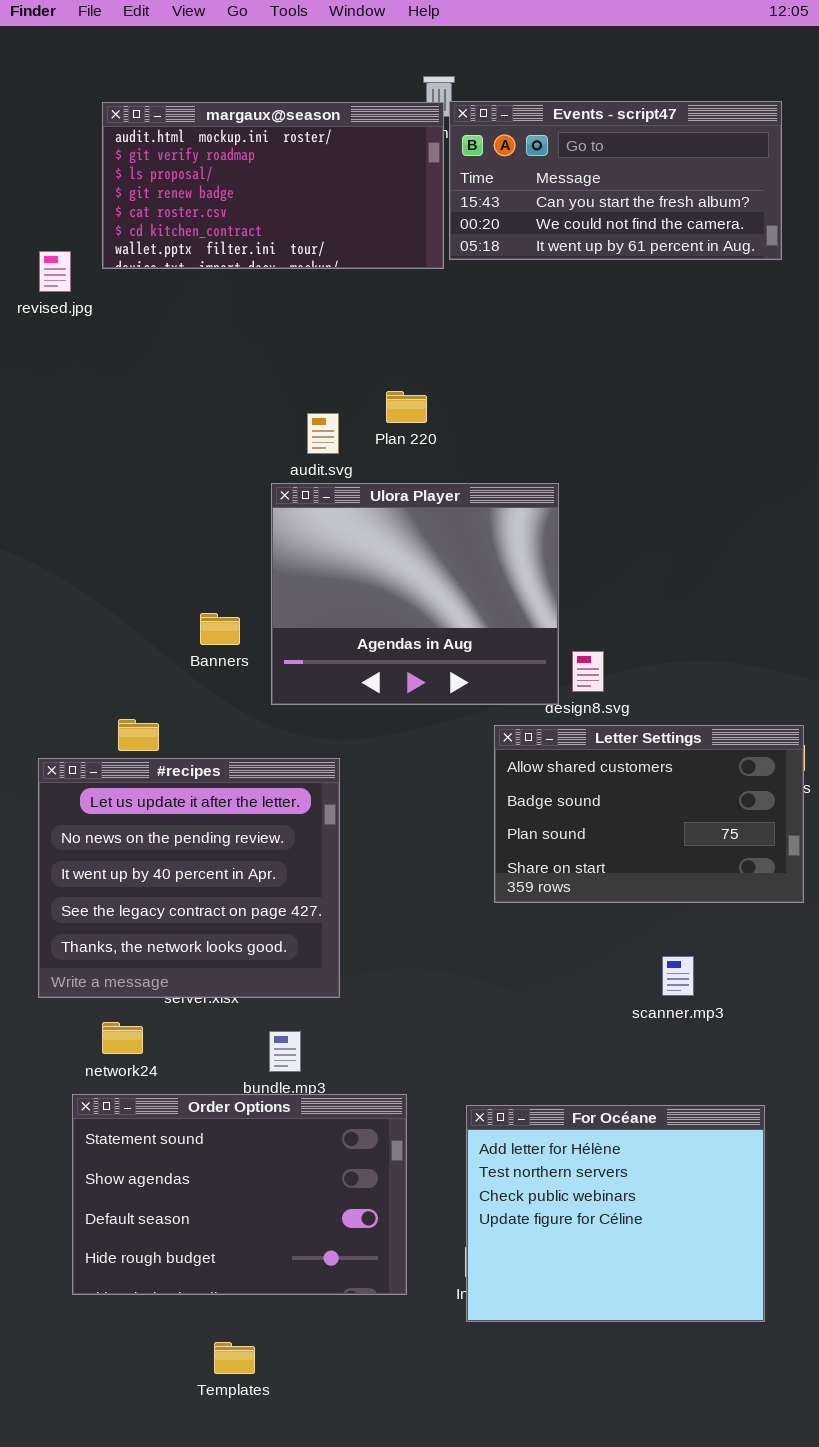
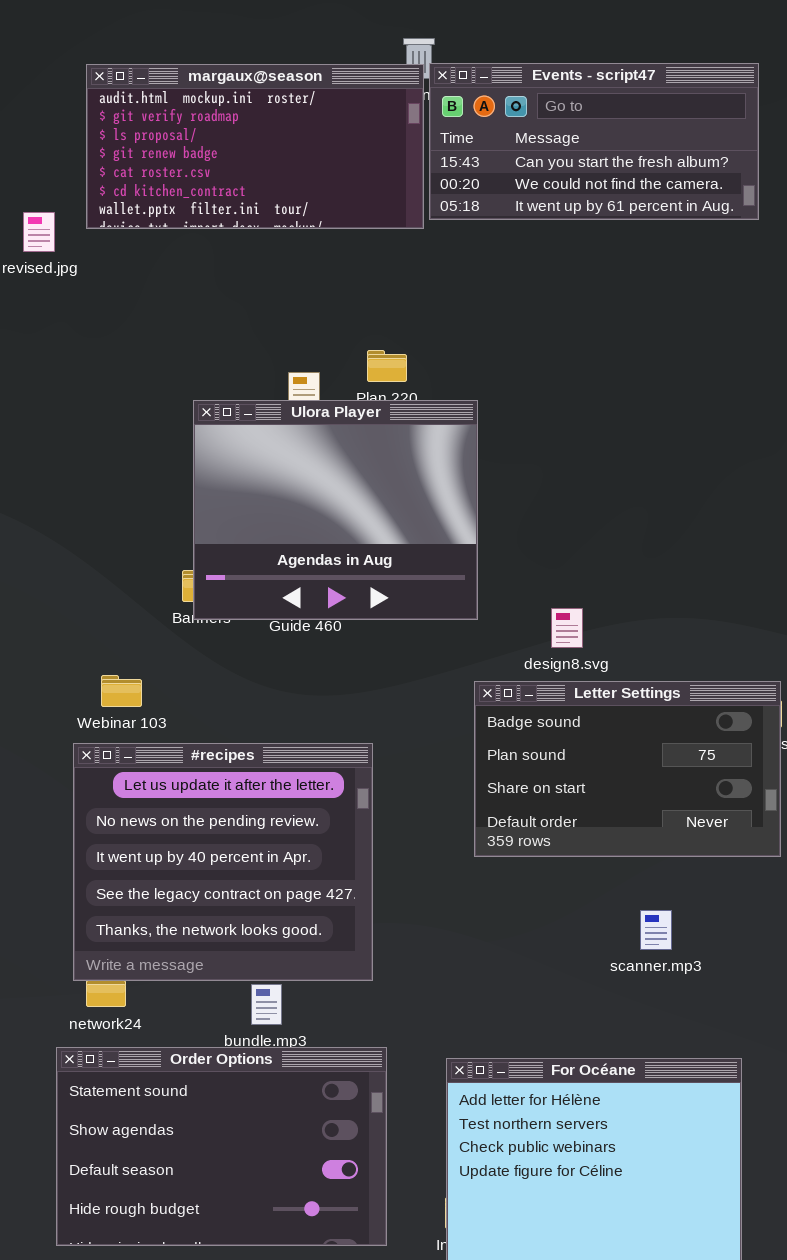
Ulora Player: [271,483,559,705] -> [193,400,478,620], moved
Letter Settings: [494,725,804,903] -> [474,681,781,857], scrolled down 1 row
#recipes: [38,758,340,998] -> [73,743,373,981], moved

